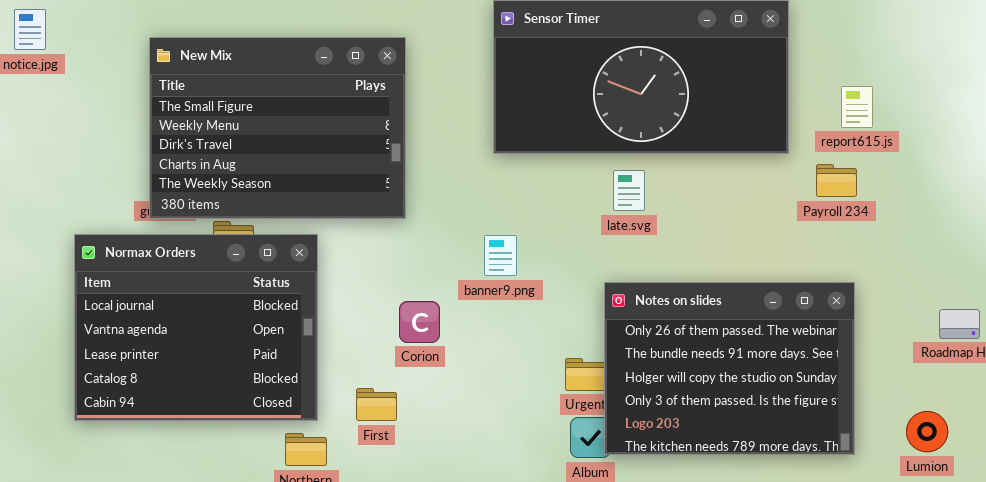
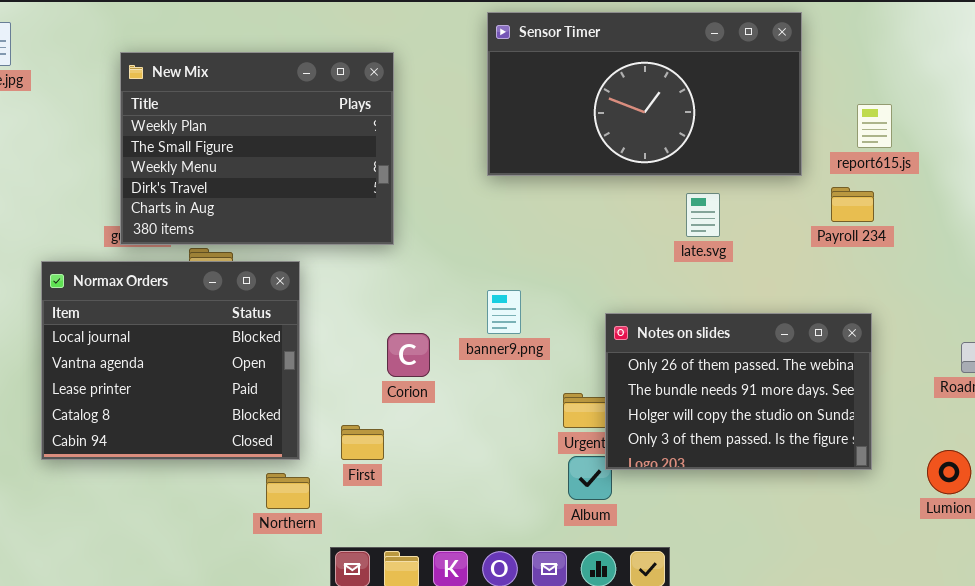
New Mix: [149,37,406,219] -> [120,52,394,245], scrolled up 1 row
late.svg: [613,170,645,211] -> [686,193,720,237], moved
banner9.png: [484,235,517,276] -> [487,290,521,334], moved
Notes on slides: [604,282,855,455] -> [605,313,872,470], resized

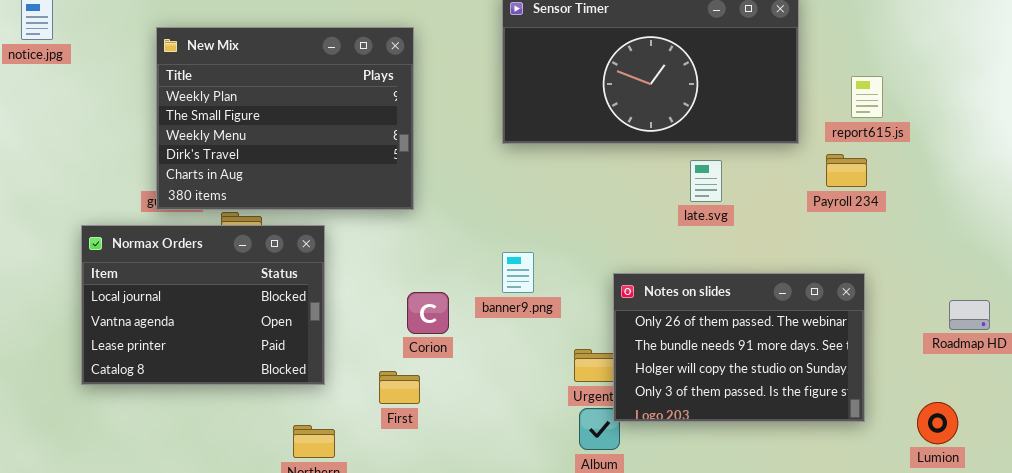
Normax Orders: [41,261,300,460] -> [81,225,325,385], resized
First: [341,425,384,460] -> [379,371,420,404], moved

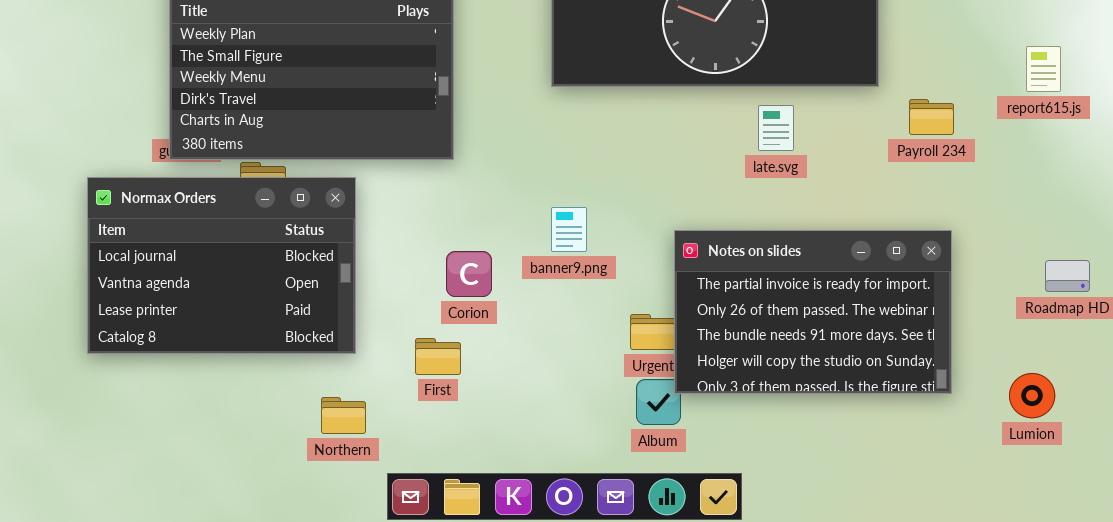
report615.js: [851,76,883,118] -> [1026,46,1061,92], moved
Notes on slides: [613,273,865,422] -> [674,230,952,394], scrolled up 1 row

